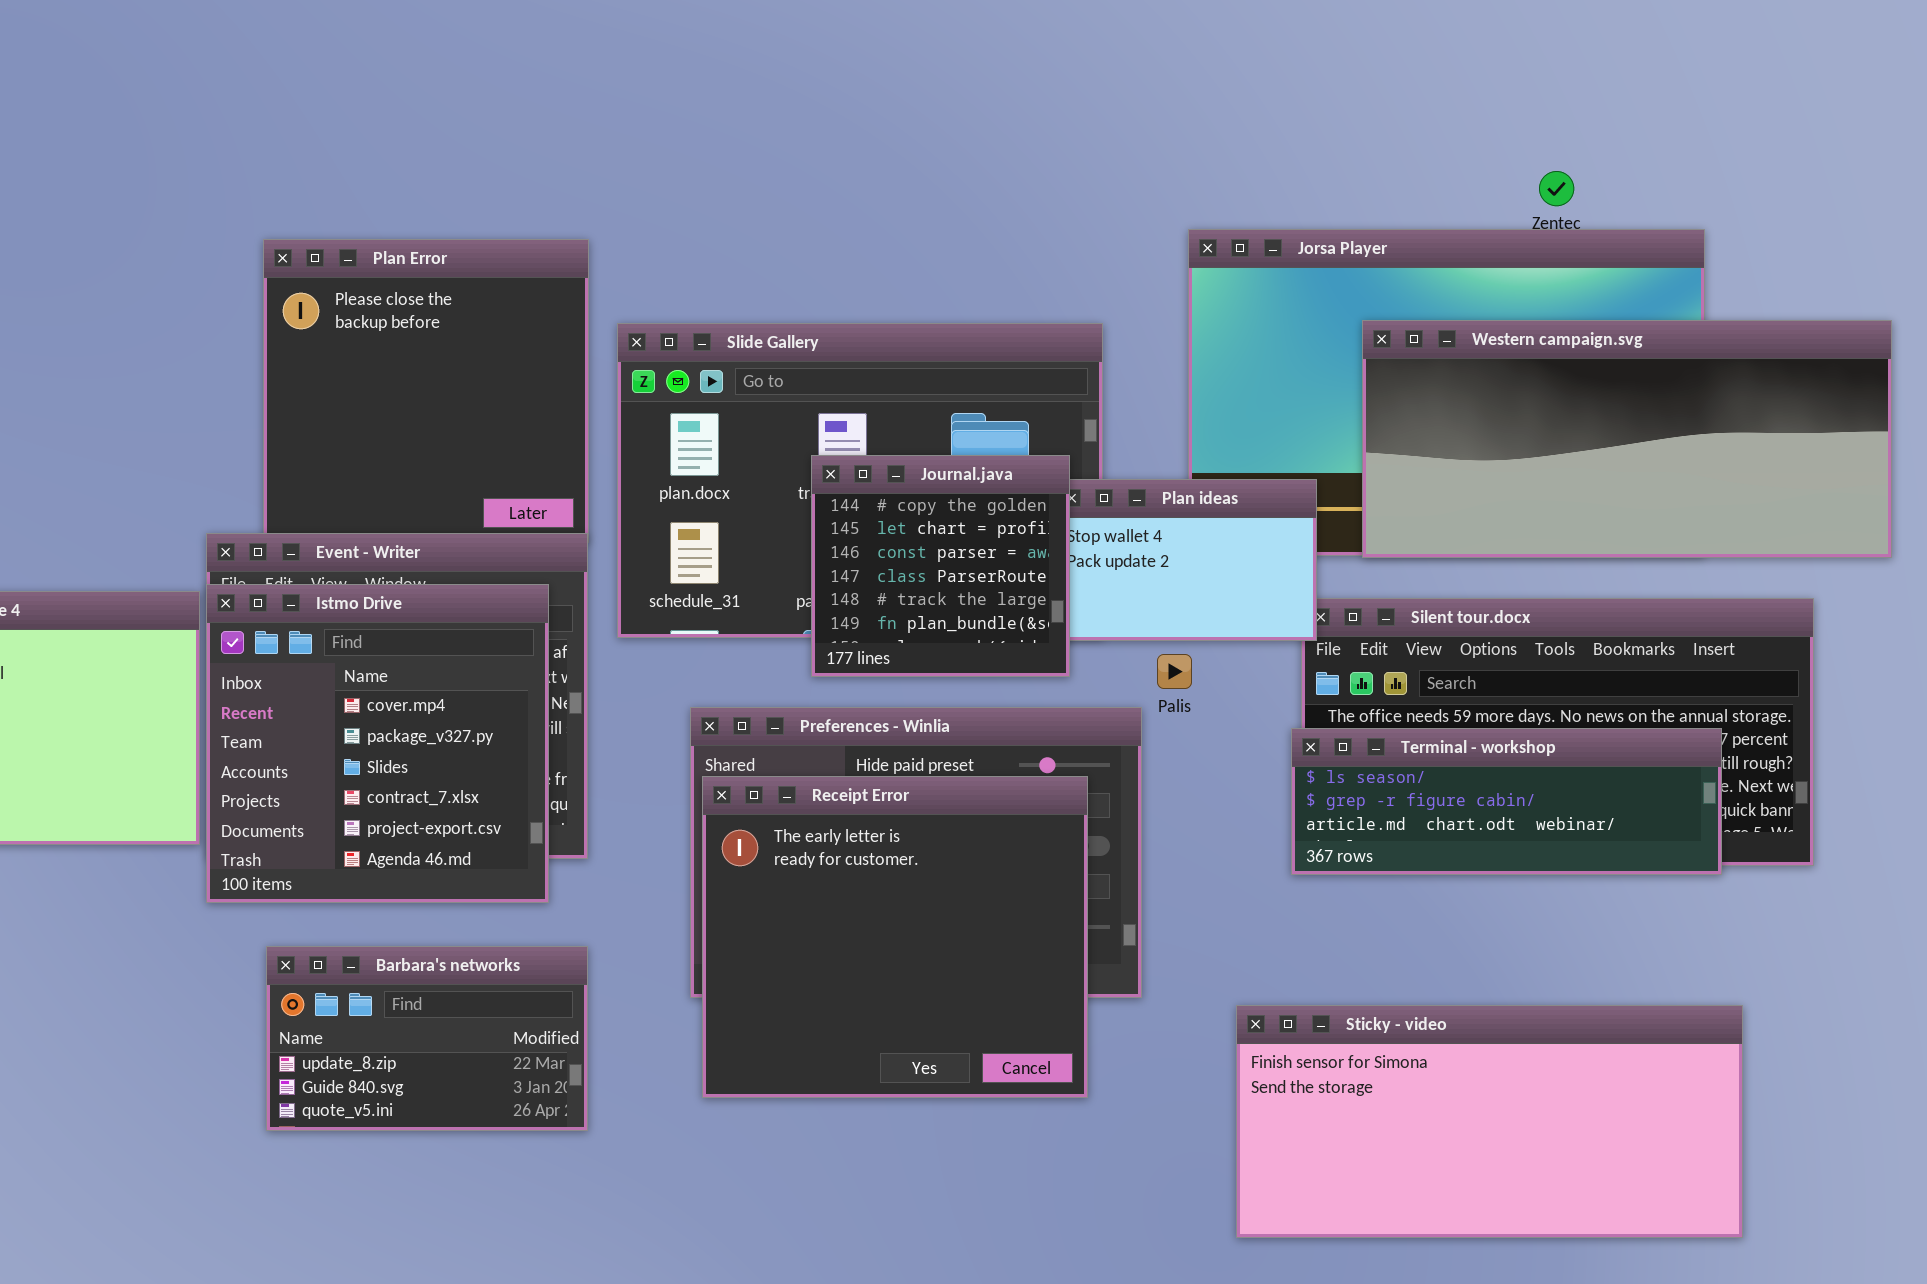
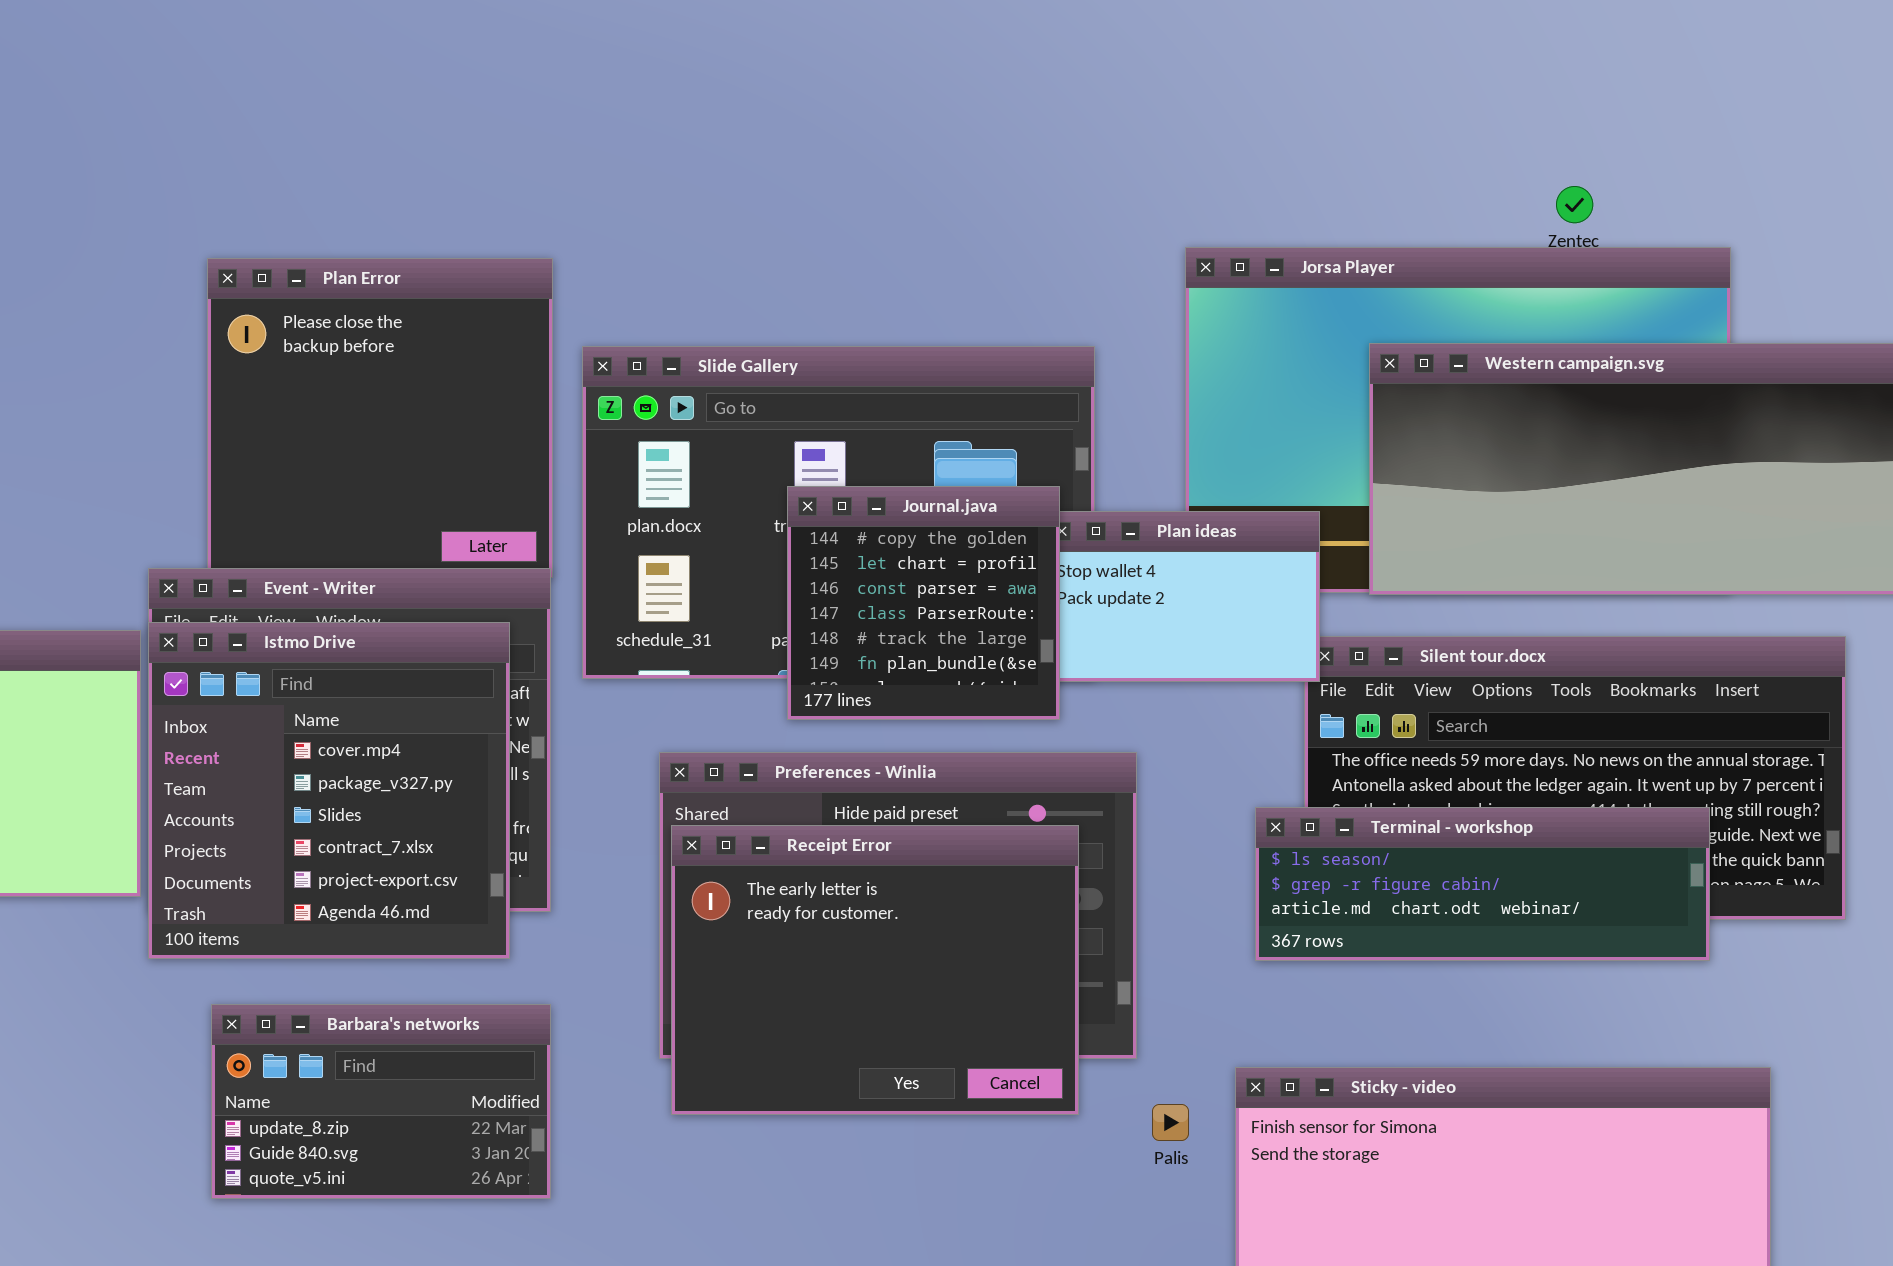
Palis: [1157,654,1192,689] -> [1152,1104,1189,1141], moved
Terminal - workshop: [1291,728,1722,875] -> [1255,807,1710,961], moved
Receipt Error: [702,776,1088,1098] -> [671,825,1079,1115], resized

